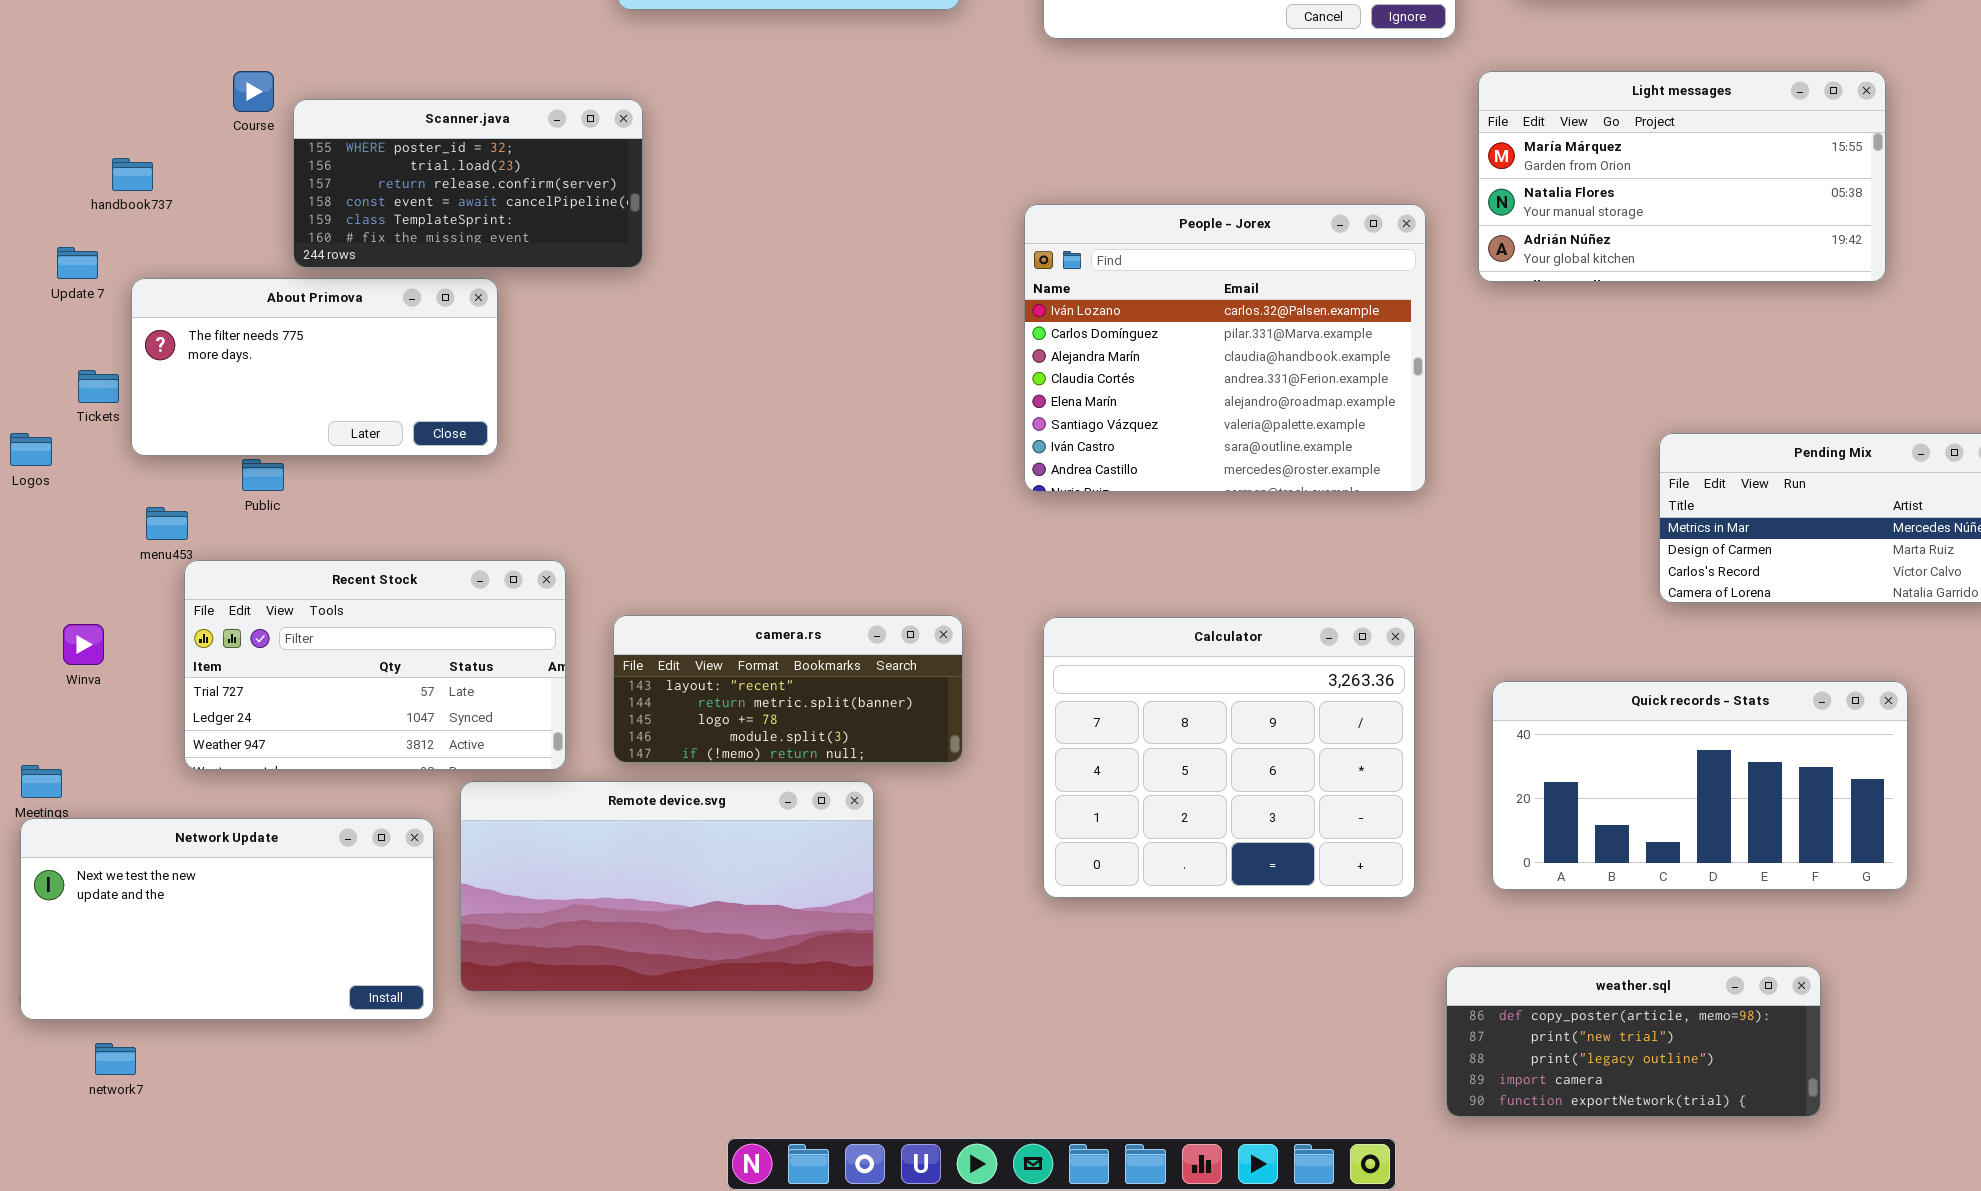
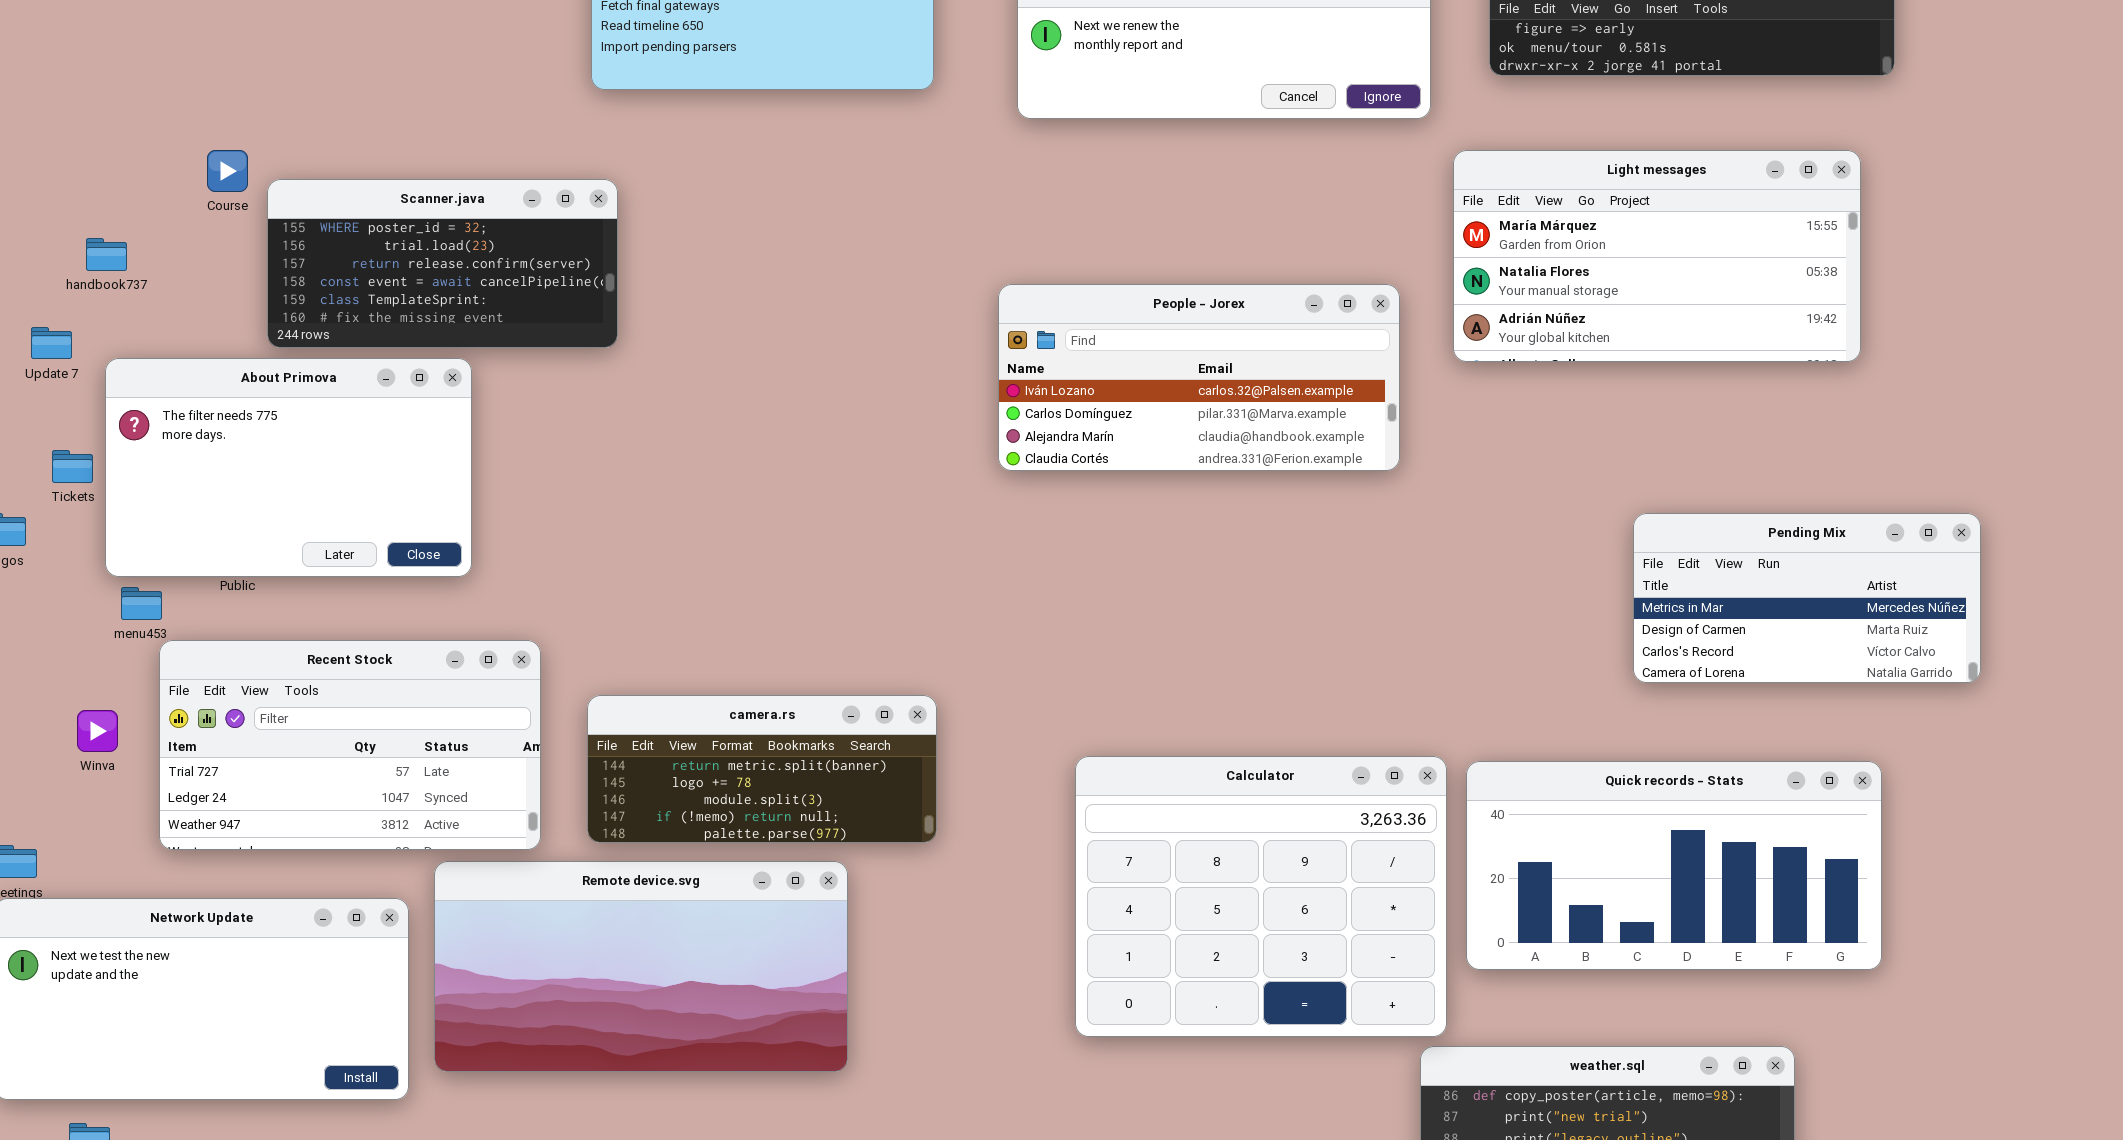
People - Jorex: [1024,204,1426,492] -> [998,284,1400,471], resized
About Primova: [131,278,498,456] -> [105,358,472,577], resized
camera.rs: [613,615,963,763] -> [587,695,937,843], scrolled down 1 row
Calculator: [1043,617,1415,898] -> [1075,756,1447,1037], moved
Winva: [63,624,104,665] -> [77,710,118,752], moved

